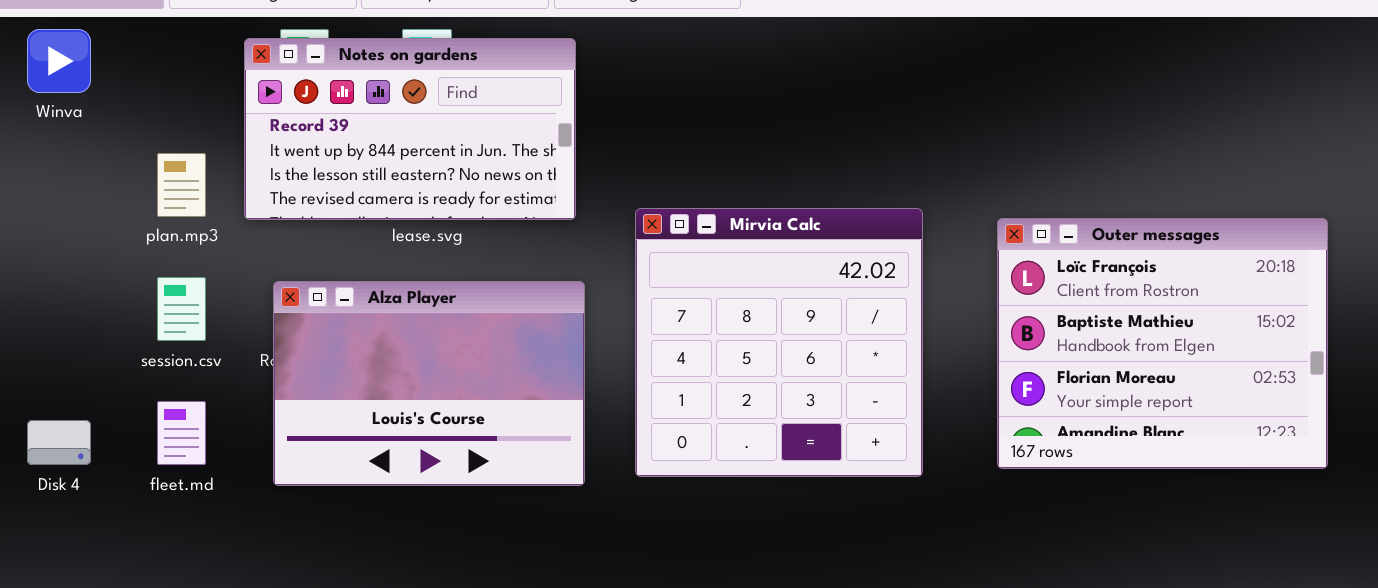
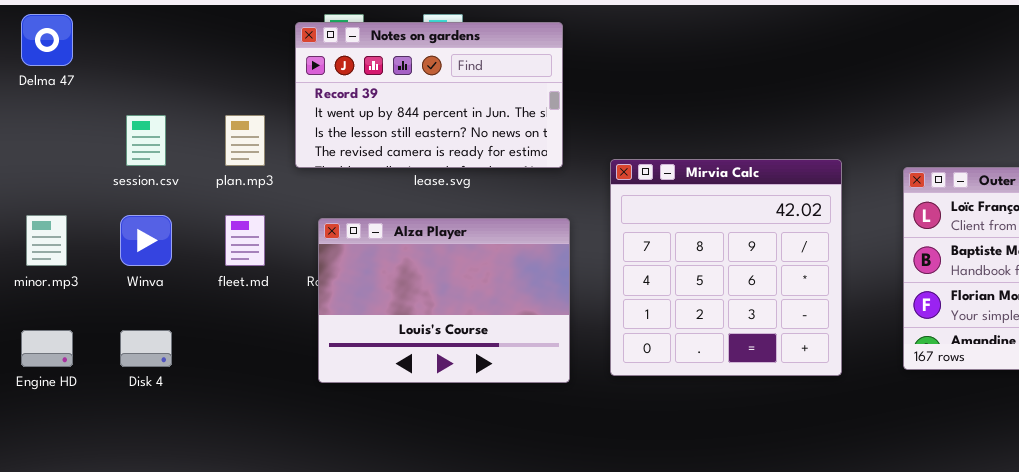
Winva: [27,29,91,93] -> [120,215,172,266], moved
session.csv: [157,277,206,341] -> [126,115,166,166], moved
fleet.md: [157,401,206,465] -> [225,215,265,266], moved

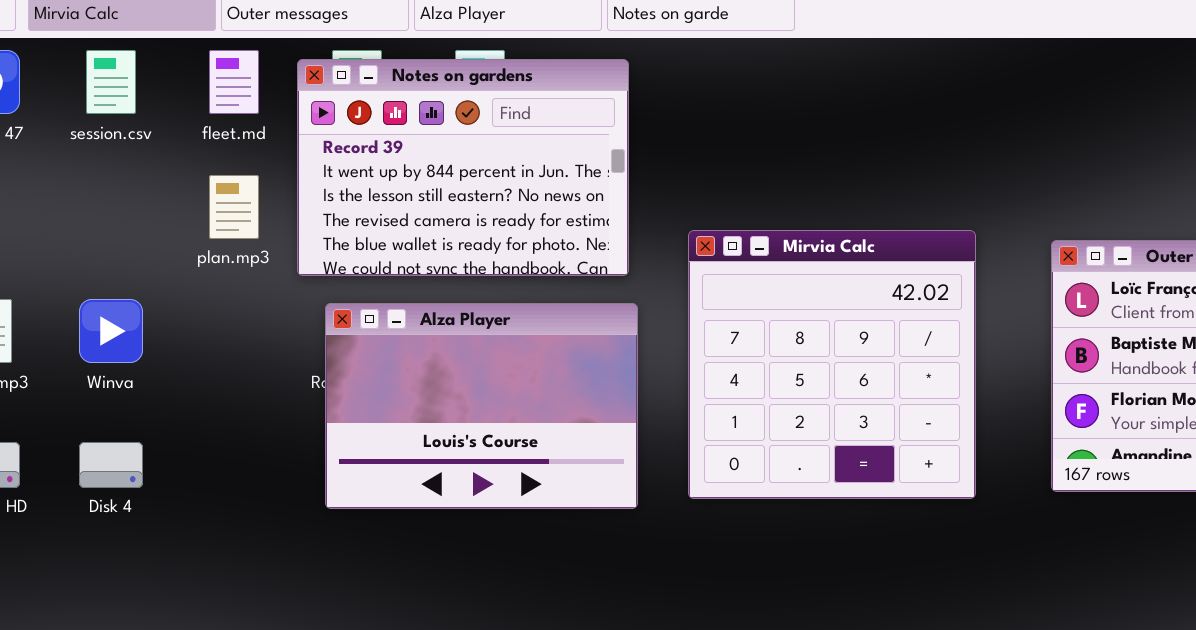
Notes on gardens: [295,22,563,168] -> [297,59,629,276], resized
session.csv: [126,115,166,166] -> [86,50,136,114], moved
fleet.md: [225,215,265,266] -> [209,50,259,114], moved

